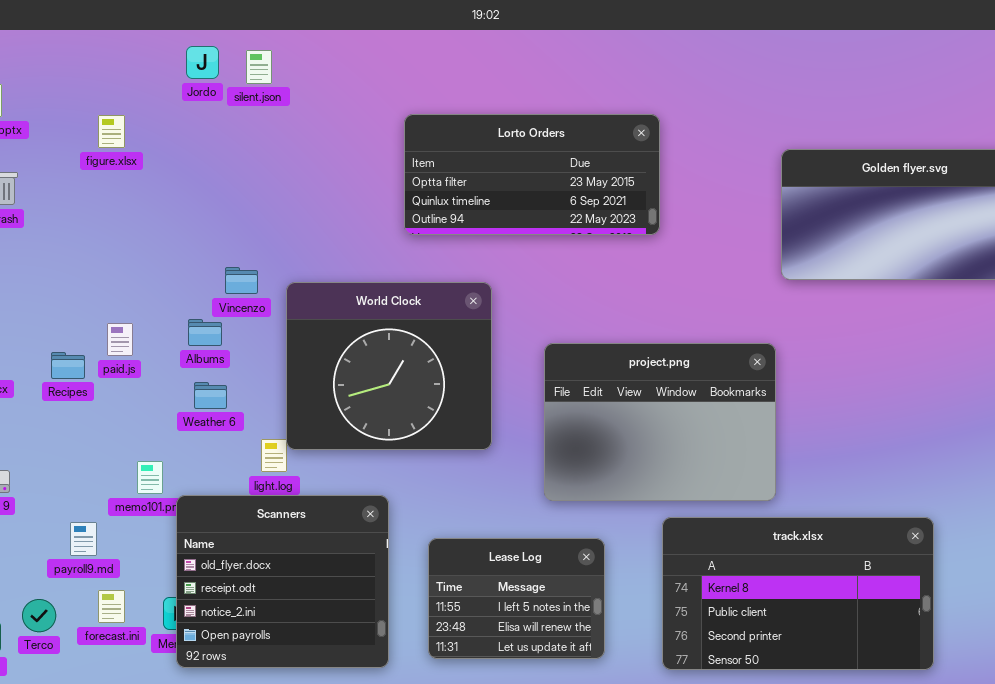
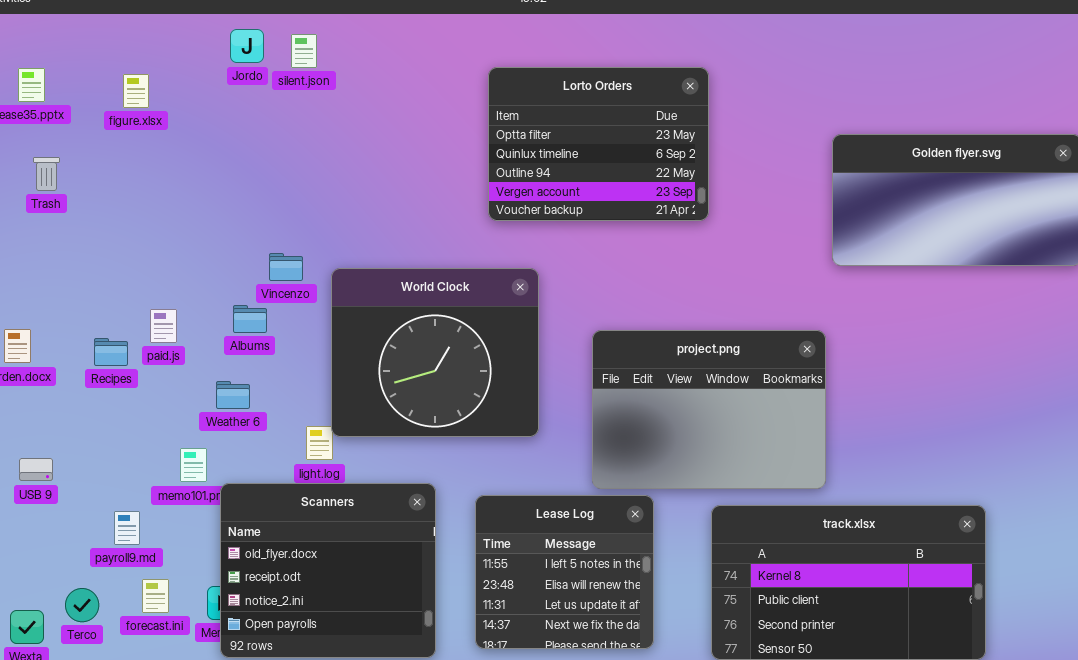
Lorto Orders: [404,114,660,235] -> [488,67,709,221], resized
figure.xlsx: [98,115,125,148] -> [123,74,149,108], moved
Weather 6: [194,382,227,409] -> [216,381,250,409], moved
Lease Log: [428,538,605,659] -> [475,495,654,649], resized

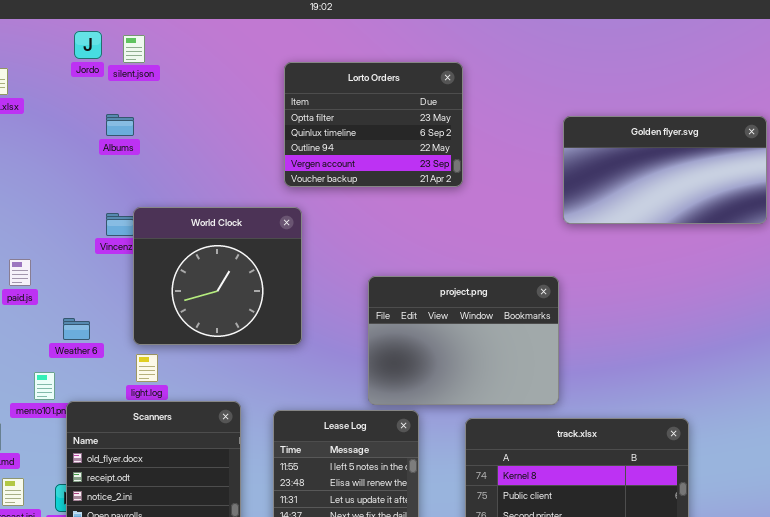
World Clock: [331,268,539,437] -> [133,207,302,345], moved
Albums: [233,305,267,333] -> [106,114,134,136], moved

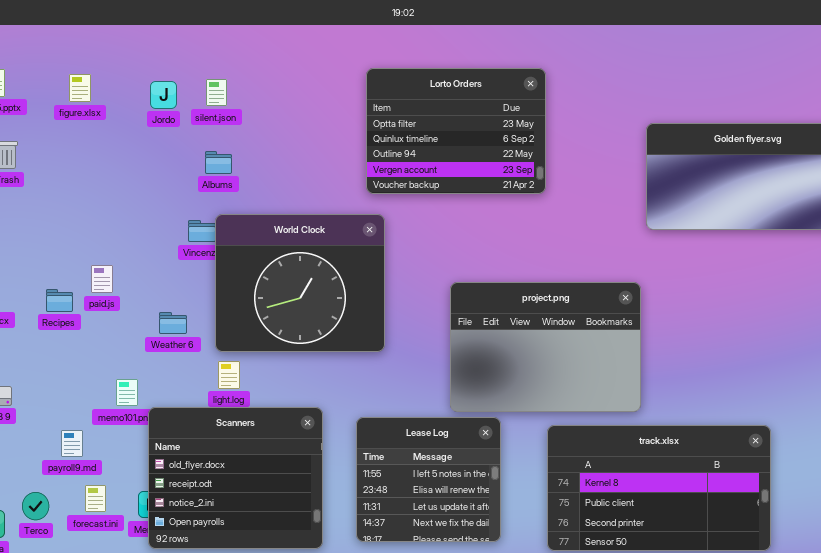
Jordo: [74,31,102,59] -> [150,81,177,109], moved
silent.json: [123,35,145,63] -> [206,79,227,106], moved
Albums: [106,114,134,136] -> [205,151,232,174], moved
Weather 6: [63,318,90,340] -> [159,312,187,334], moved

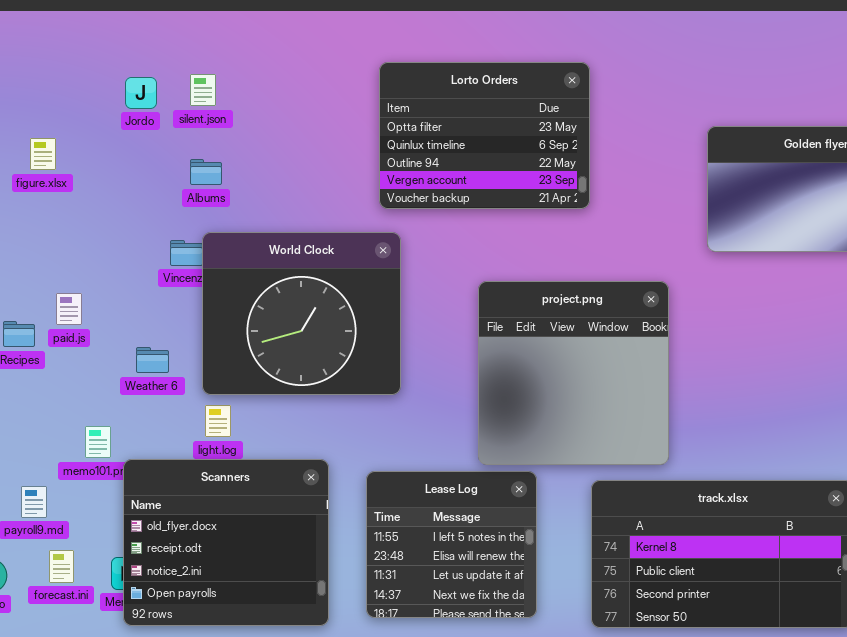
figure.xlsx: [69,74,91,102] -> [30,138,56,170], moved
project.png: [450,282,641,412] -> [478,281,669,465], resized

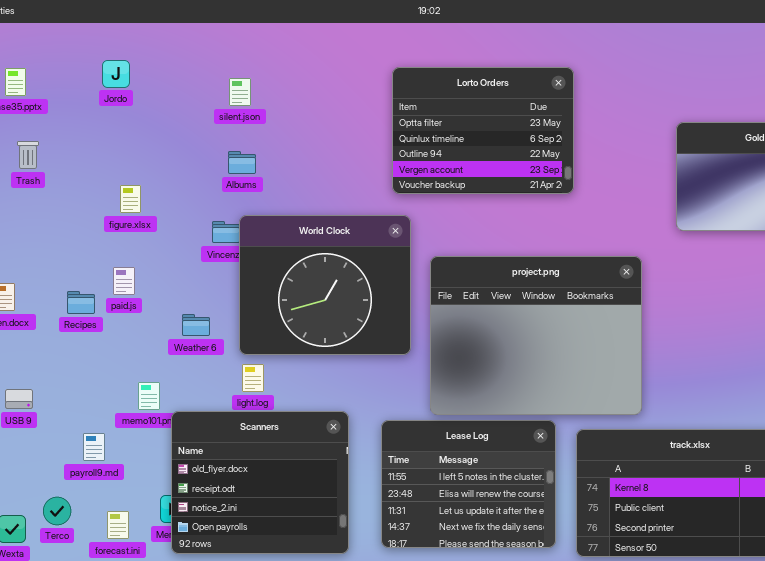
Jordo: [125,77,157,109] -> [102,60,130,88], moved
figure.xlsx: [30,138,56,170] -> [120,185,141,213], moved
project.png: [478,281,669,465] -> [430,256,642,415], resized
Lease Log: [366,471,537,618] -> [381,420,556,548], resized
forecast.ini: [49,550,74,583] -> [107,511,129,539], moved

